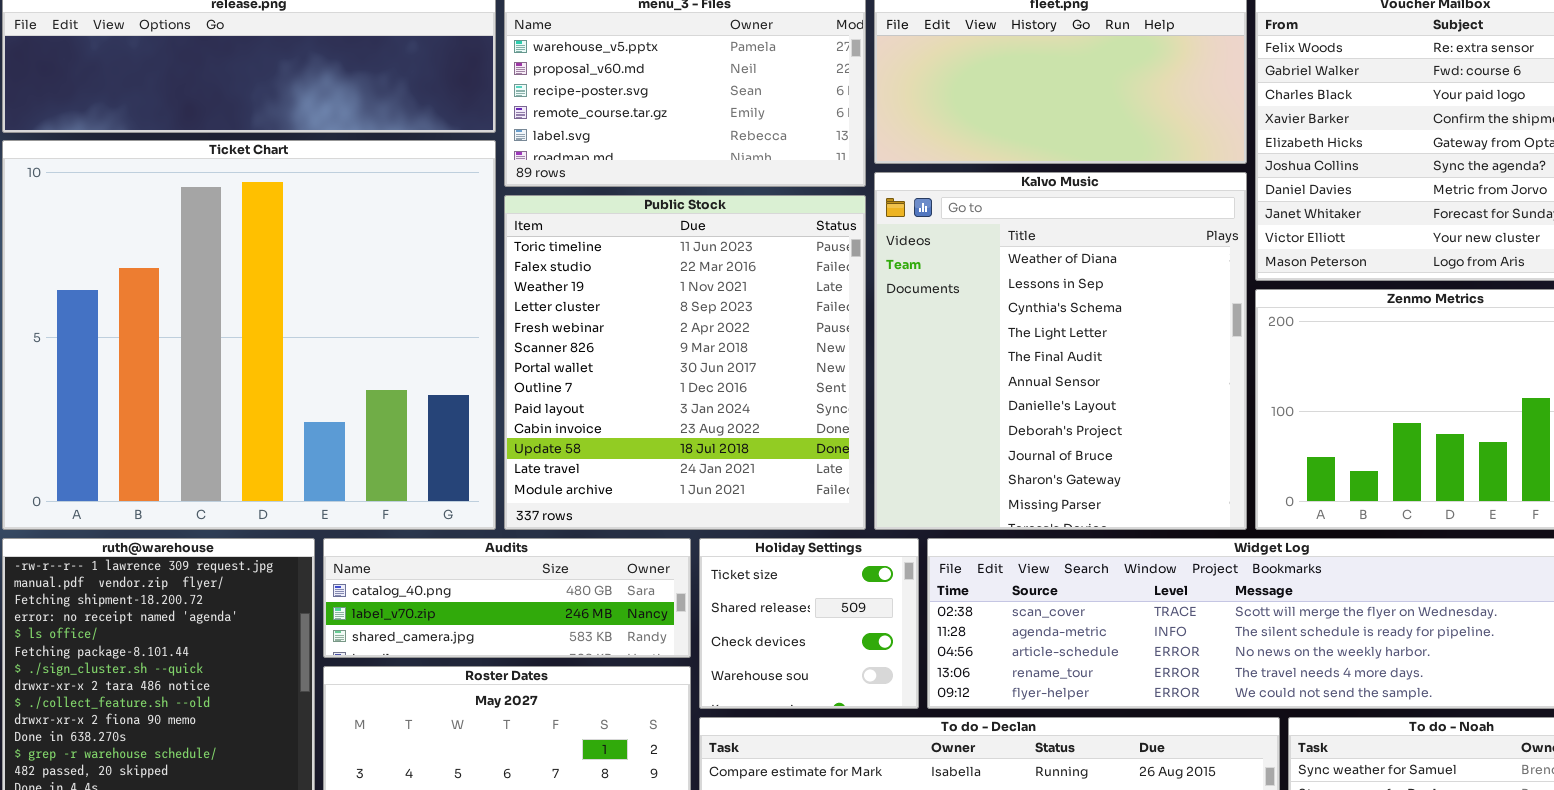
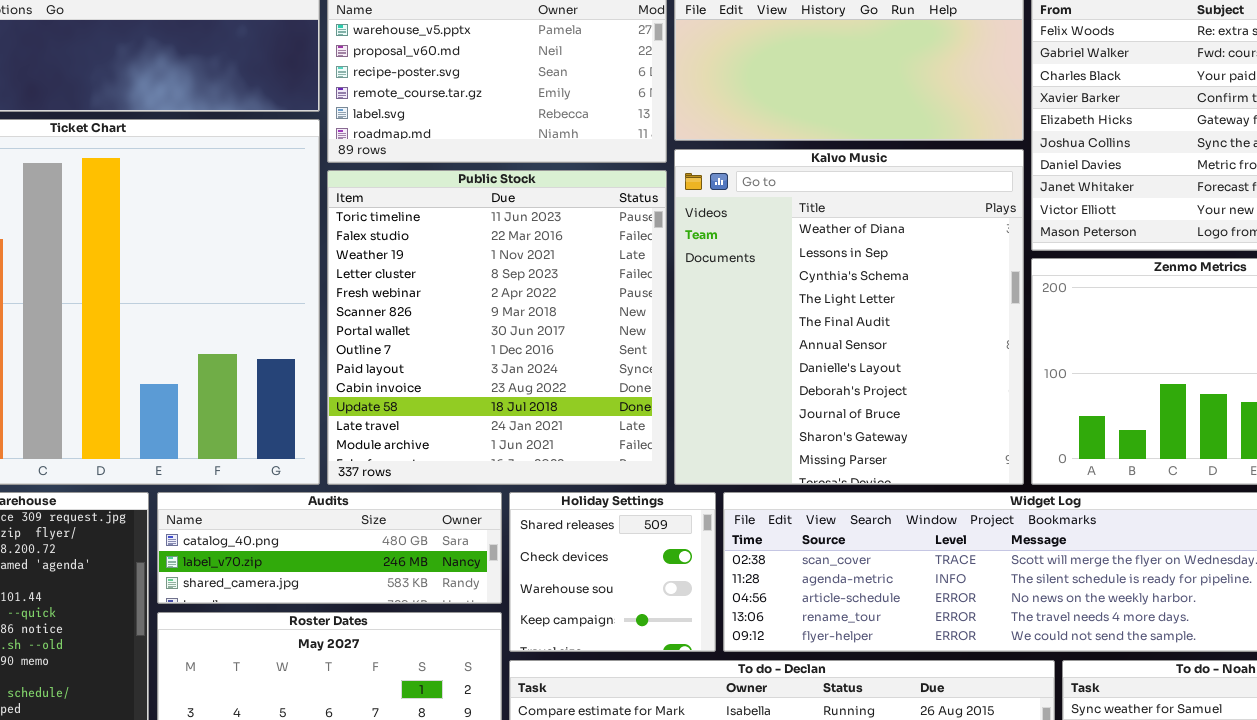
Holiday Settings: [699,538,919,709] -> [509,492,716,652], scrolled down 1 row

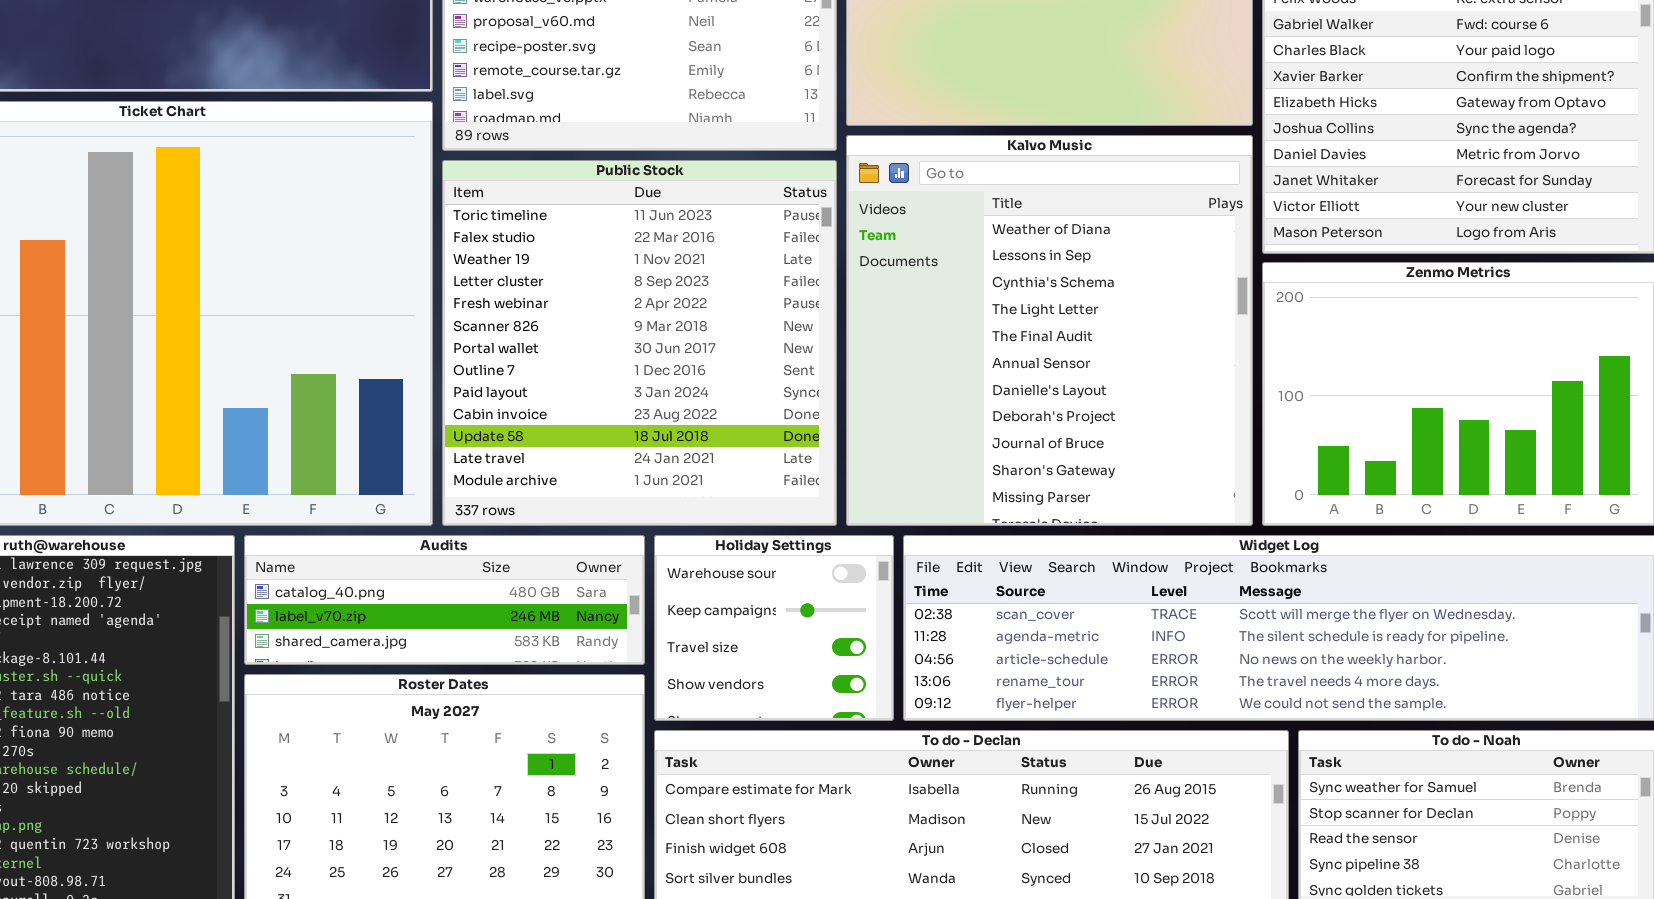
Holiday Settings: [509,492,716,652] -> [654,535,894,721], scrolled down 2 rows

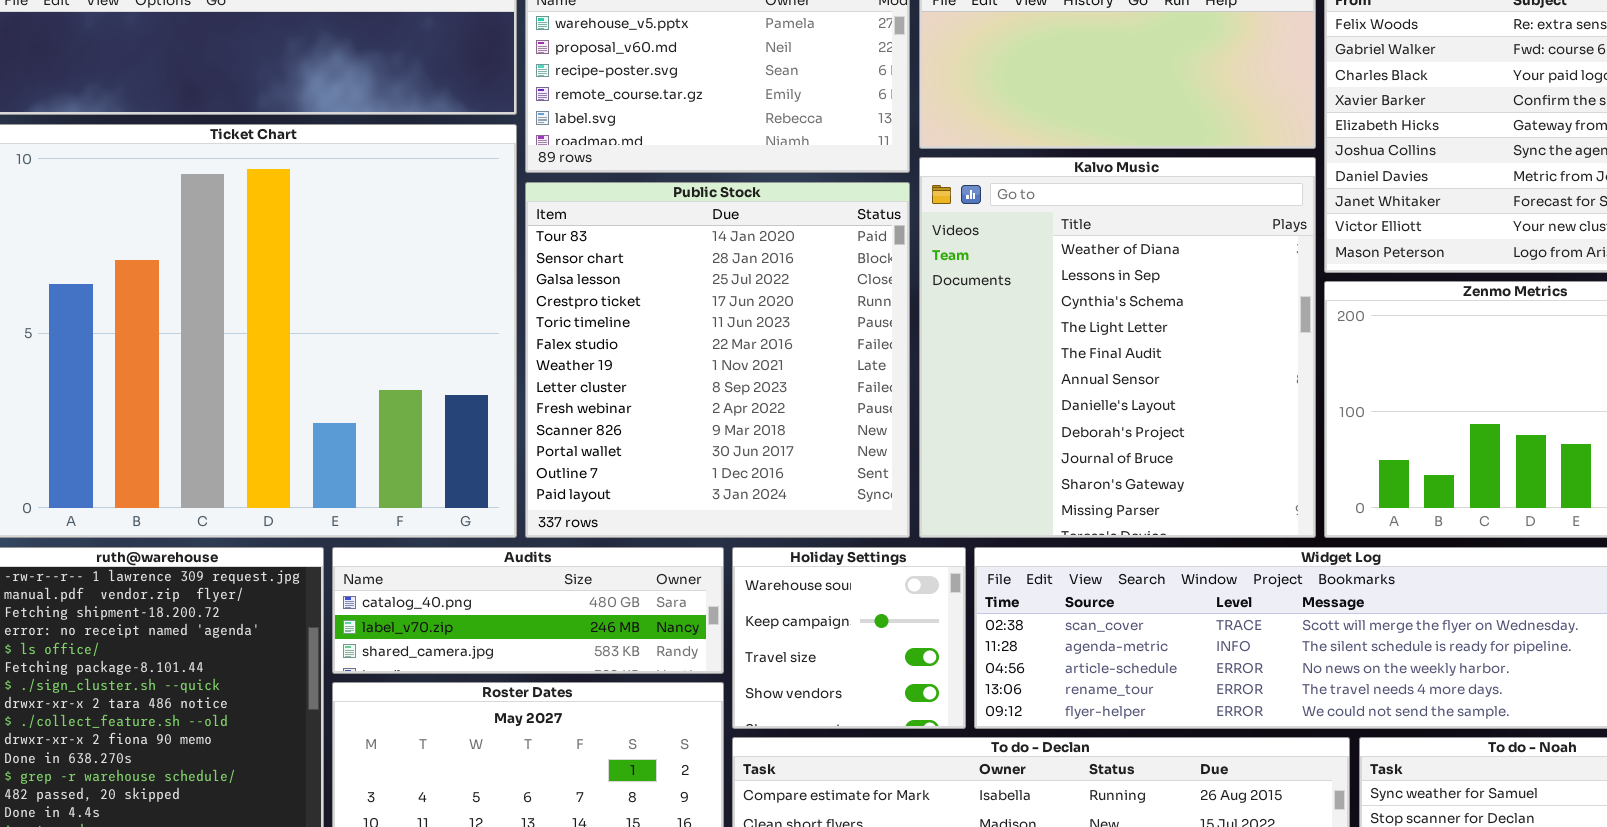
Public Stock: [442,160,837,526] -> [525,182,910,538], scrolled up 4 rows

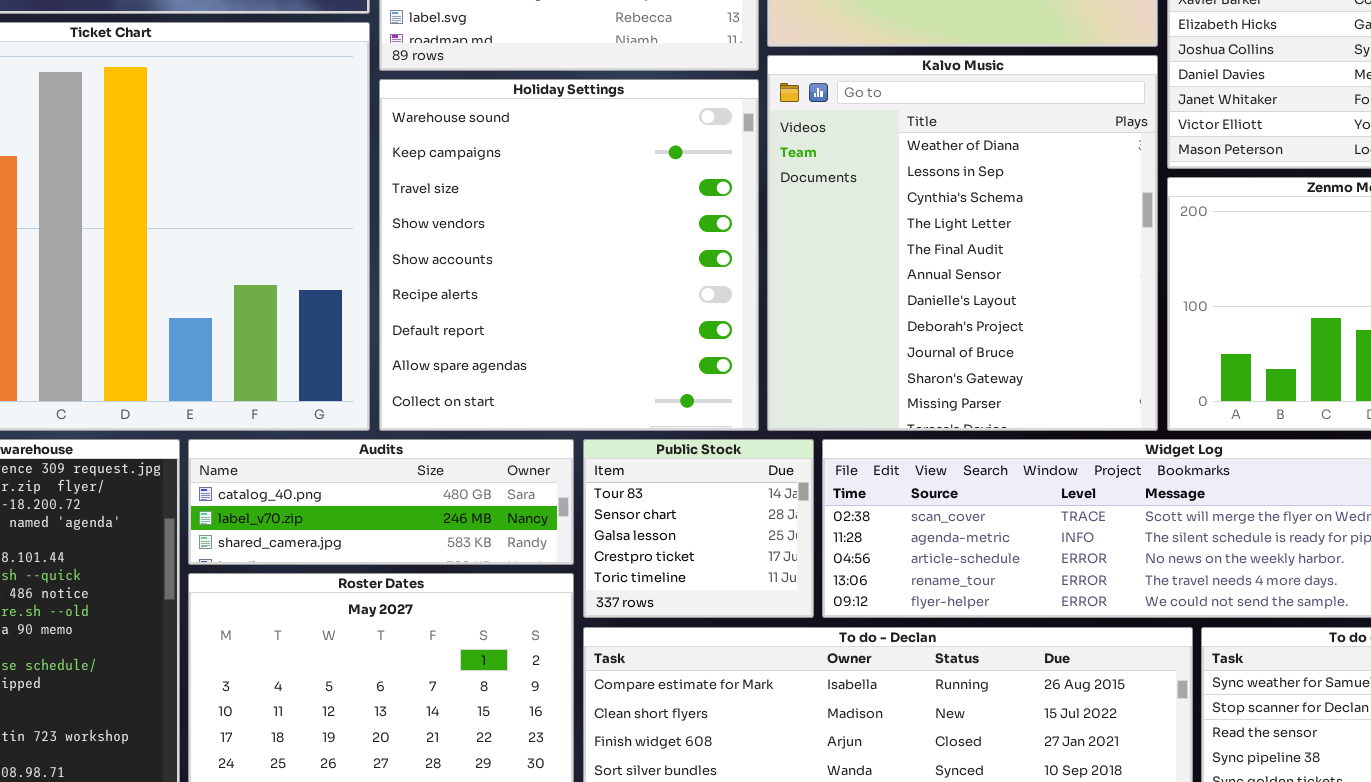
Public Stock: [525,182,910,538] -> [583,439,814,618], moved, resized
Holiday Settings: [732,547,966,729] -> [379,79,759,431], moved, resized

